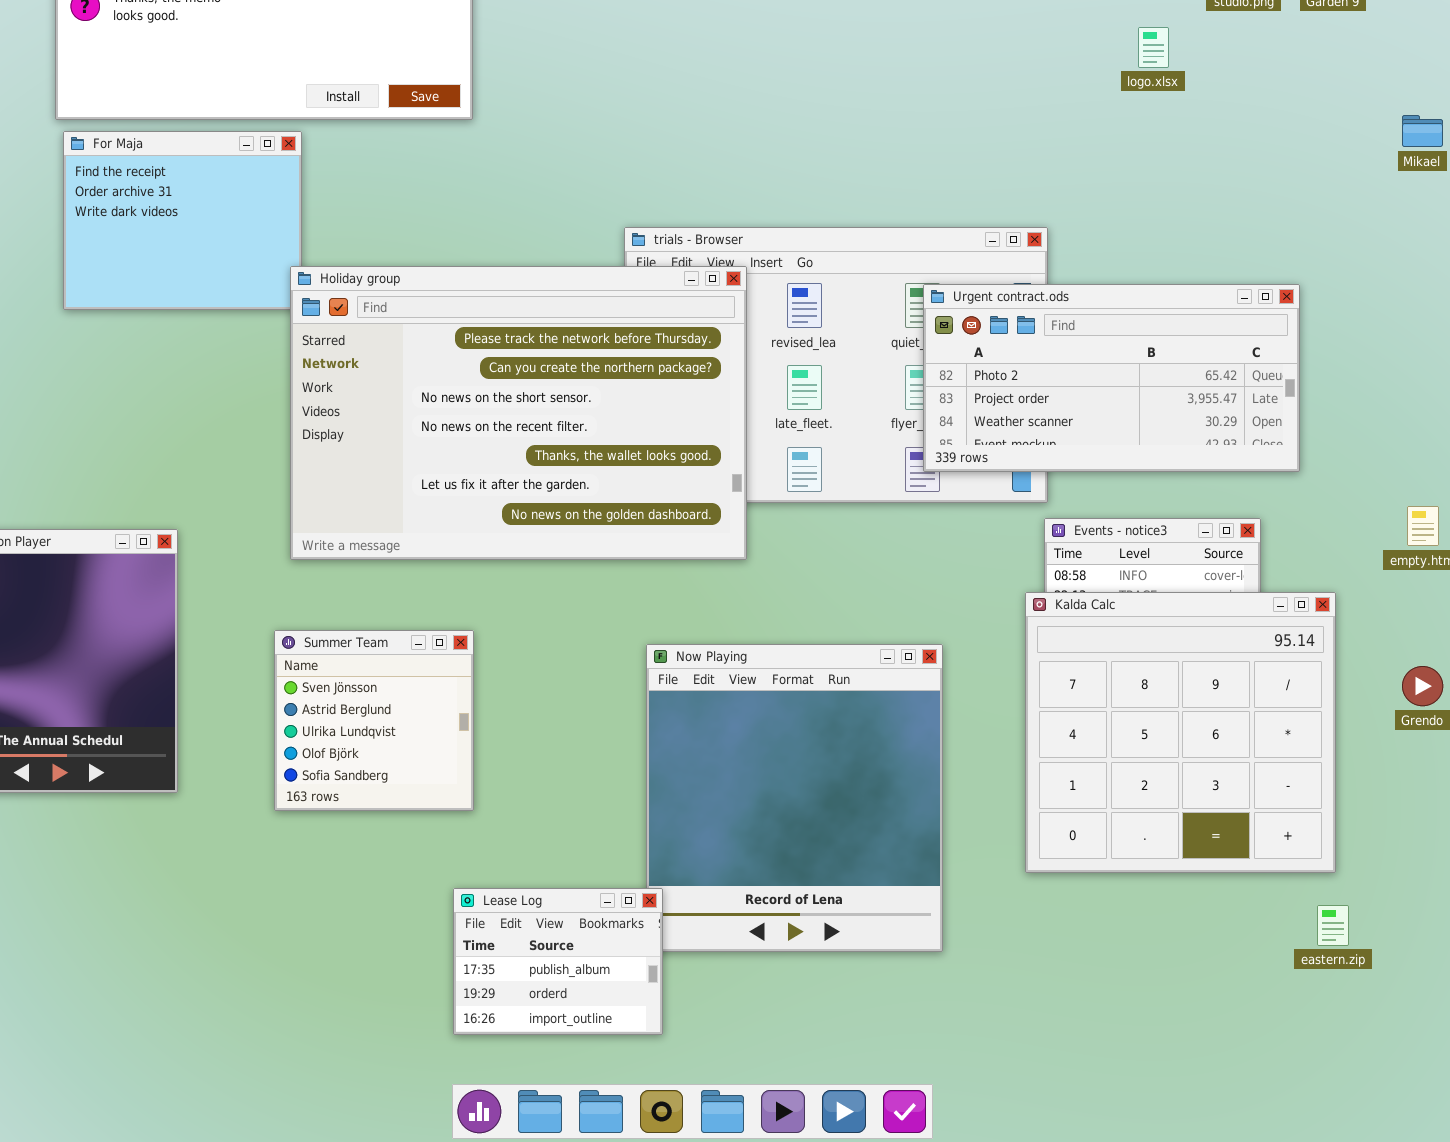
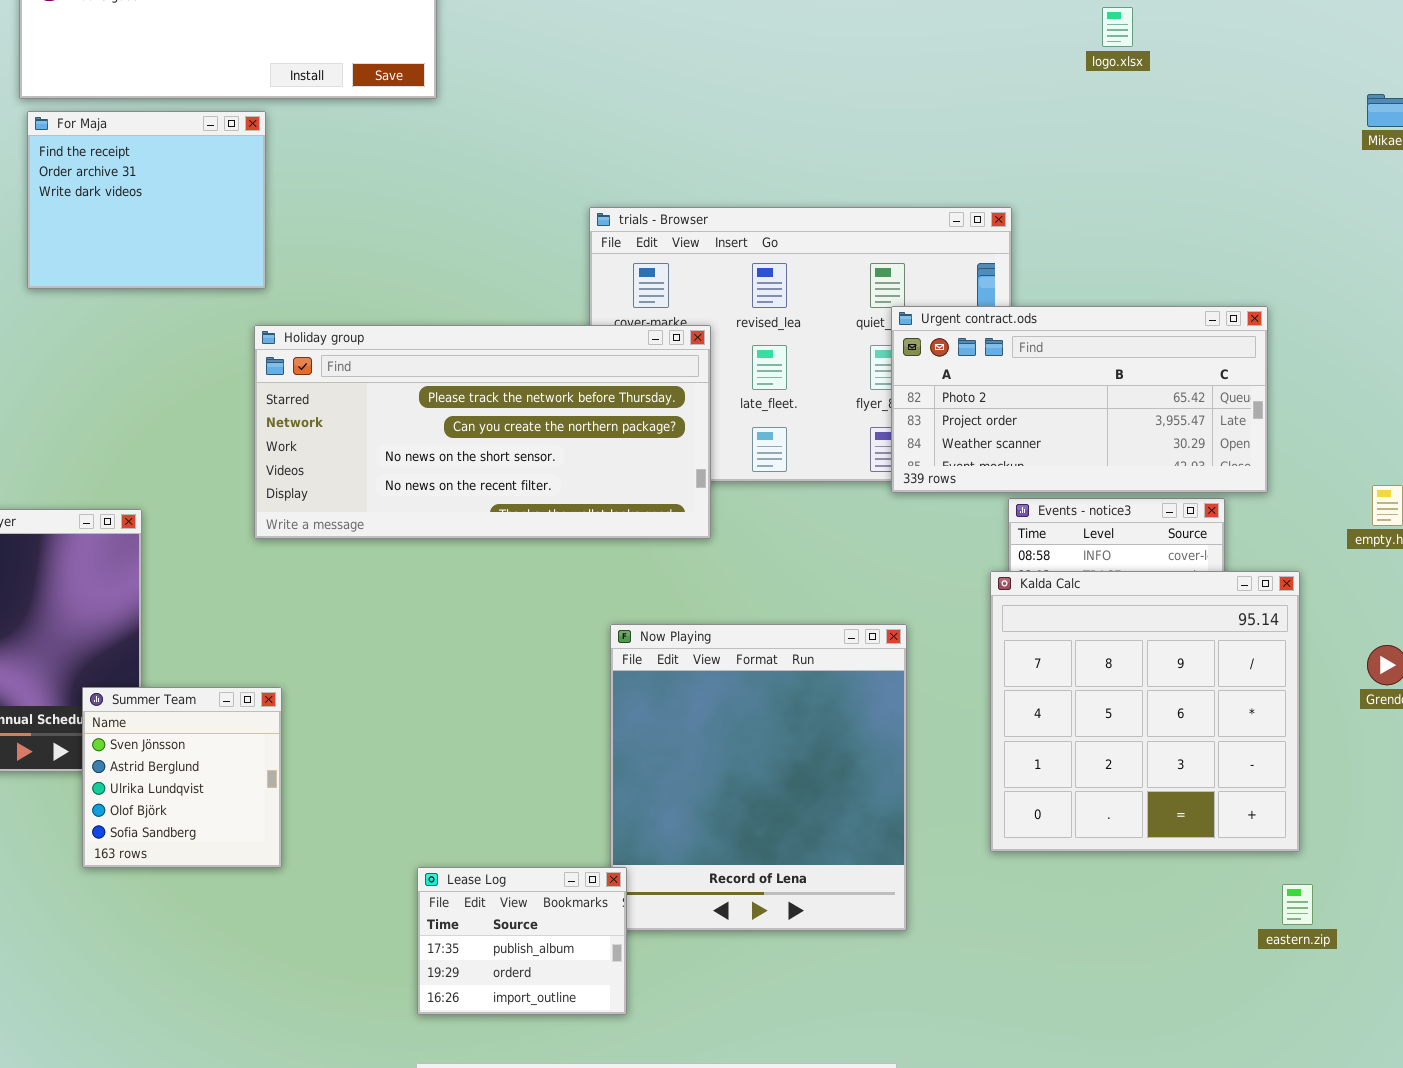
Holiday group: [290,266,747,560] -> [254,325,711,539], resized
Urgent contract.ods: [923,284,1300,472] -> [891,306,1268,493], moved
Summer Team: [274,630,474,811] -> [82,687,282,868], moved

